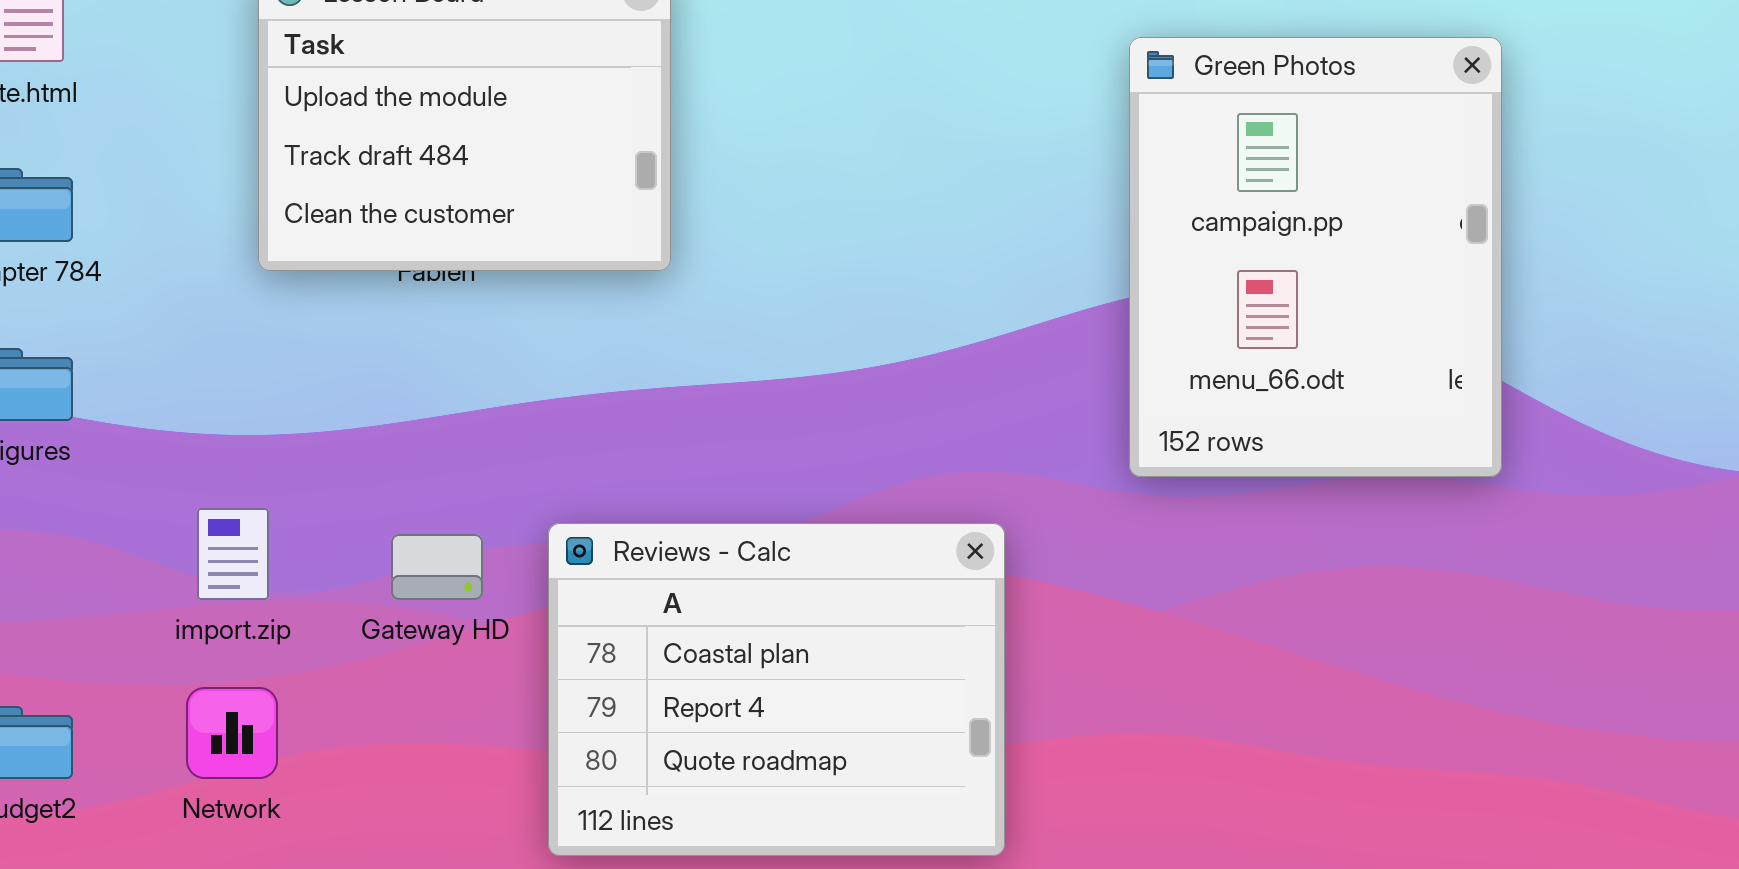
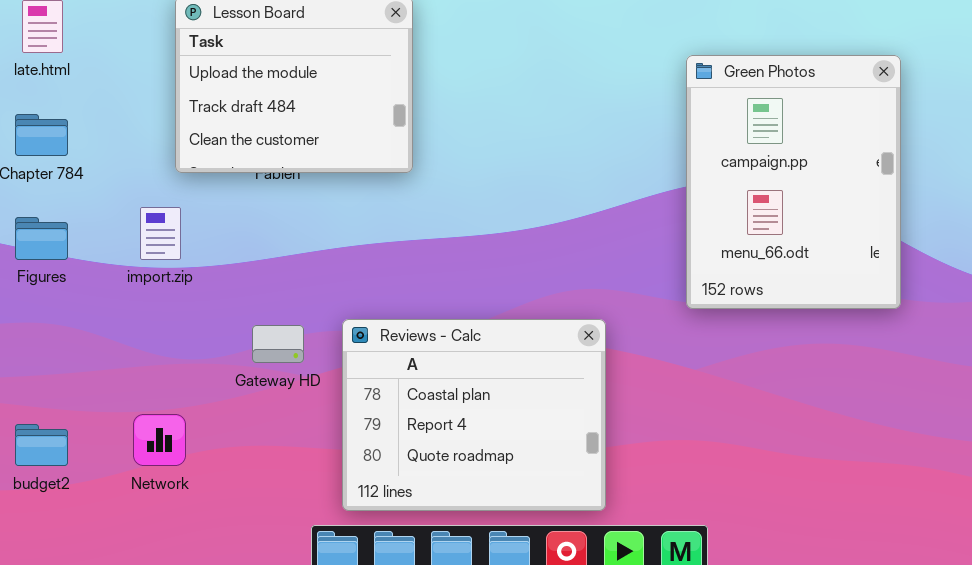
Green Photos: [1129,37,1502,477] -> [686,55,901,309], moved
import.zip: [197,508,269,600] -> [140,207,181,260], moved

